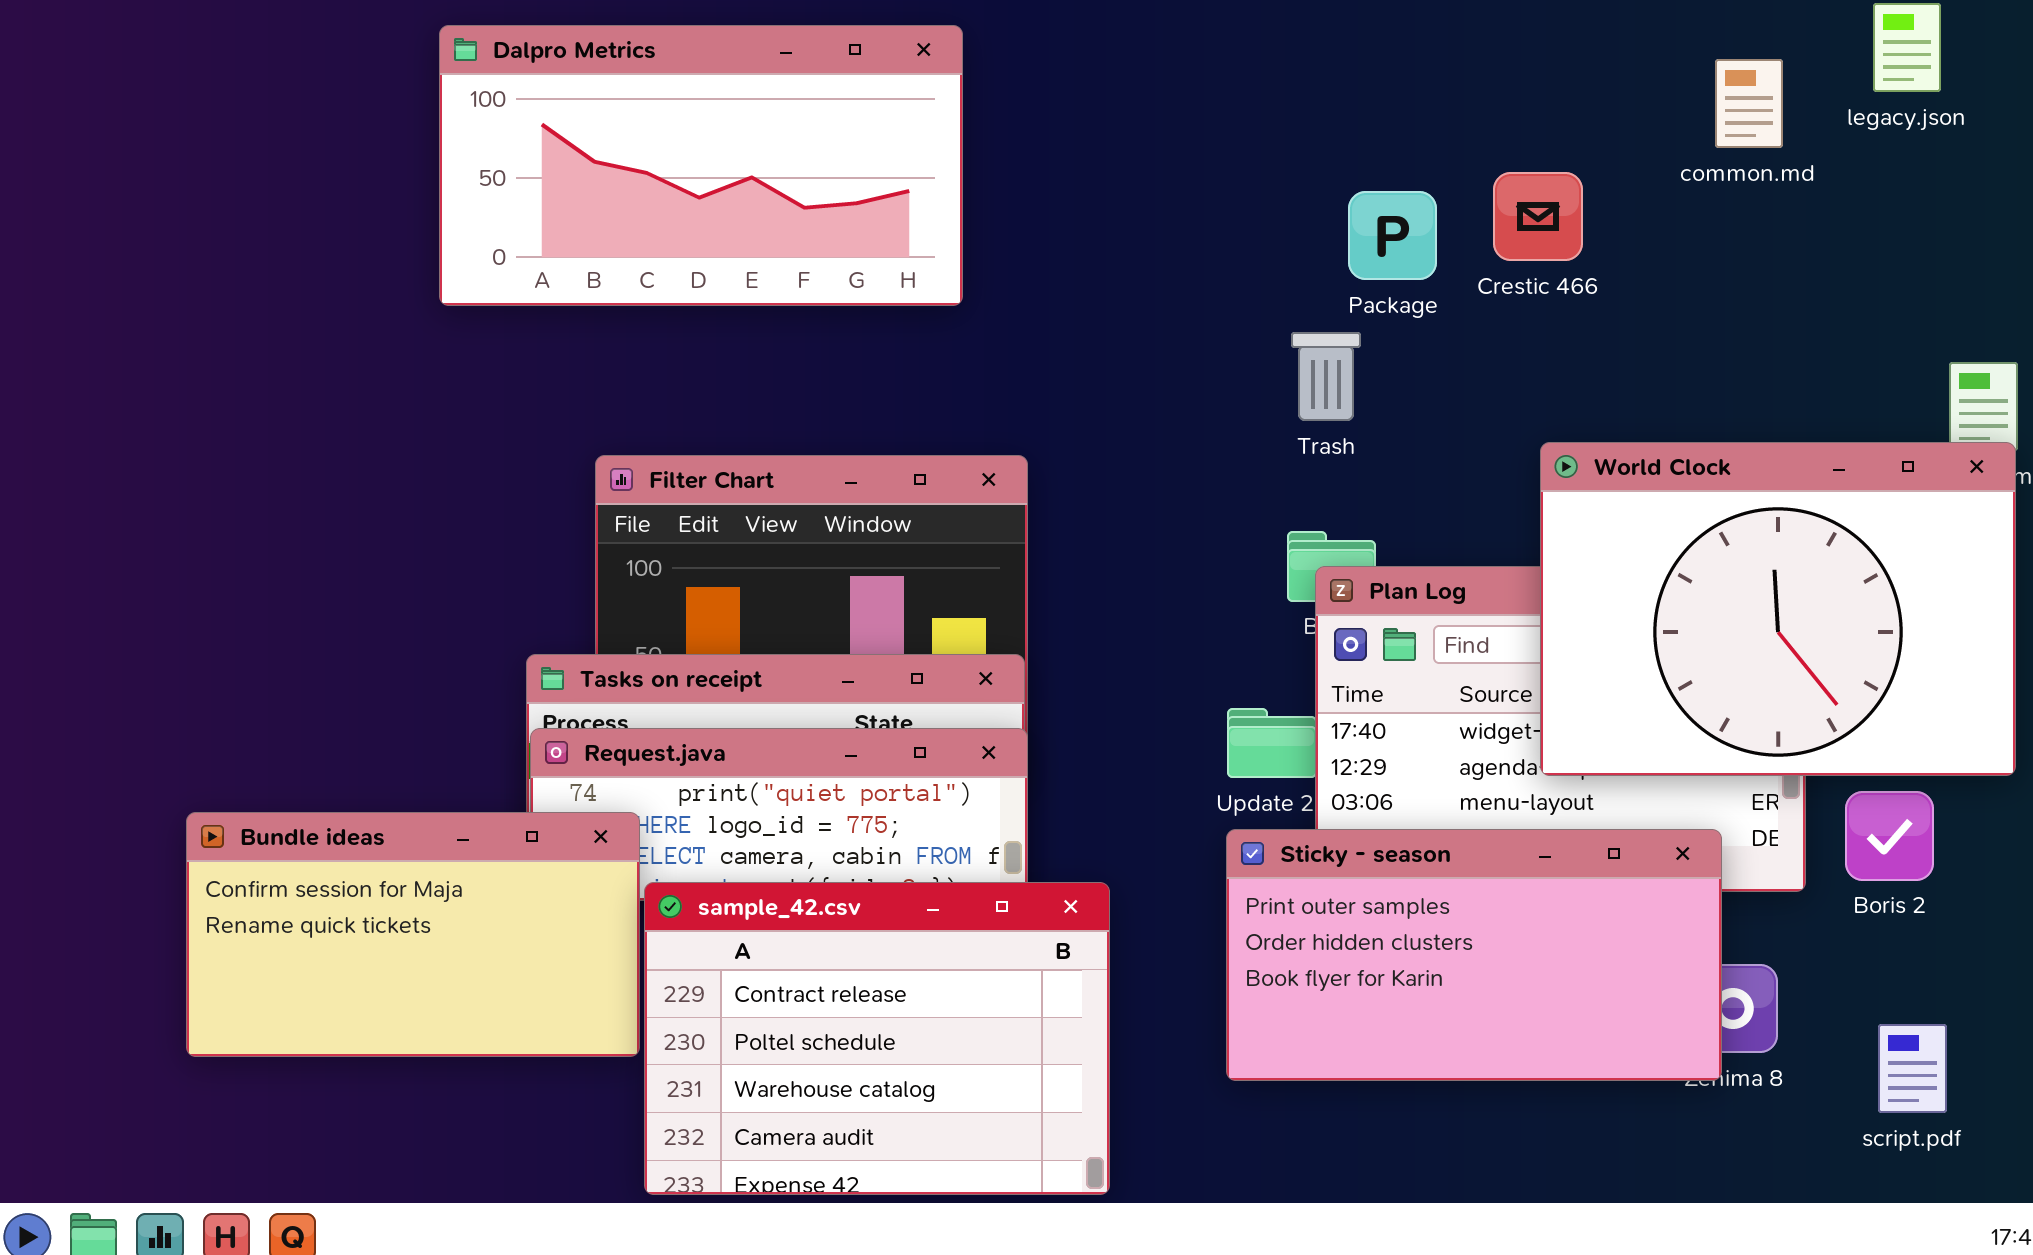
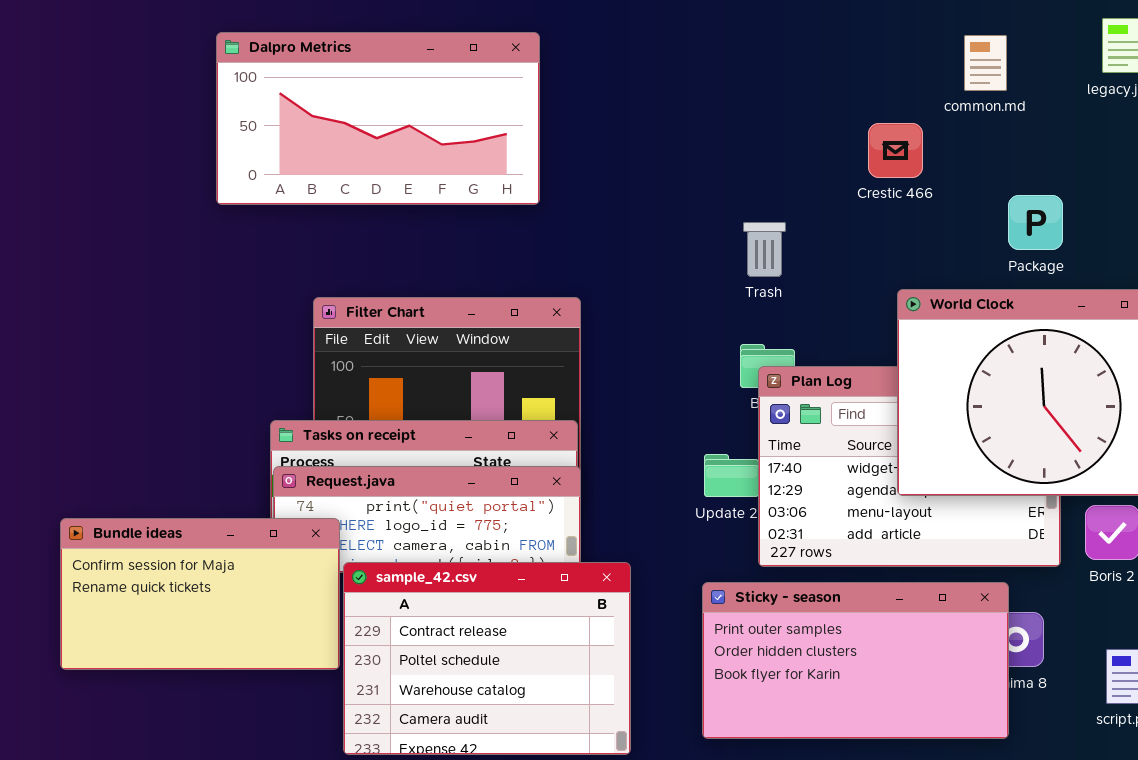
common.md: [1715,59,1783,148] -> [964,35,1007,91], moved
Package: [1348,191,1437,280] -> [1008,195,1063,250], moved
Sticky - season: [1226,829,1722,1081] -> [702,582,1009,739], moved

